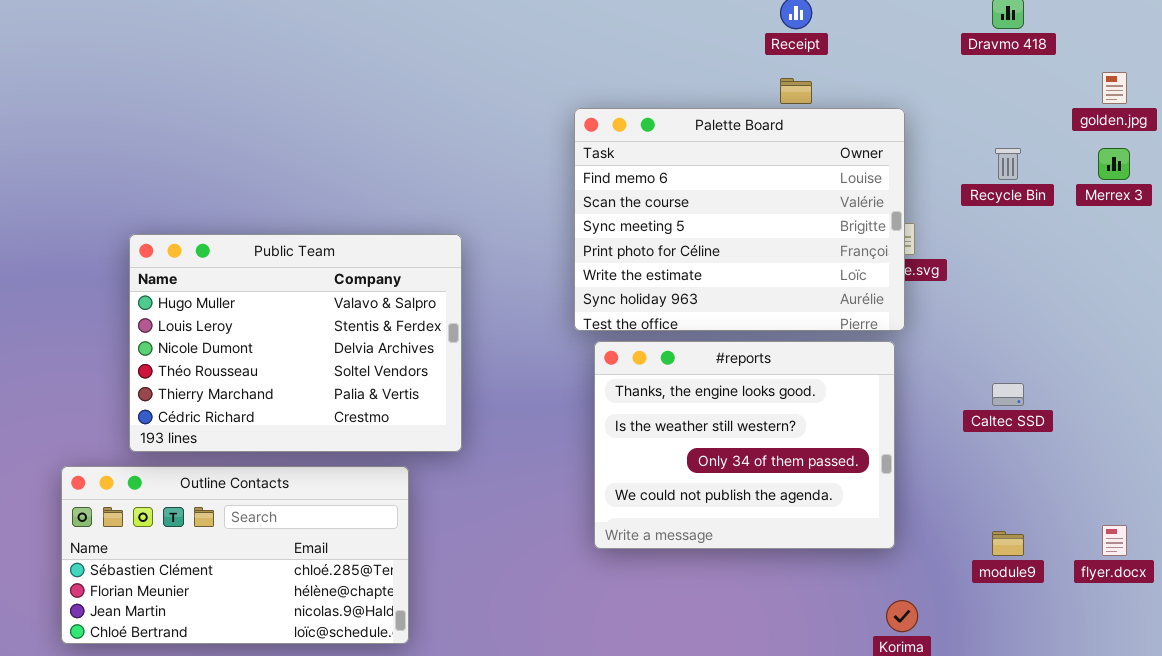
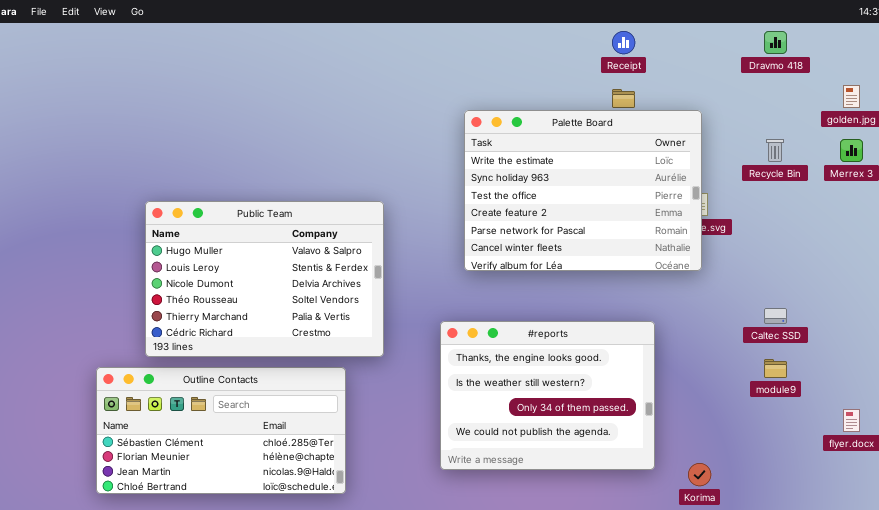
Palette Board: [574,108,905,331] -> [464,110,702,271], scrolled down 4 rows
#reports: [594,341,895,549] -> [440,321,655,470], moved
module9: [992,531,1024,556] -> [764,359,787,378], moved

